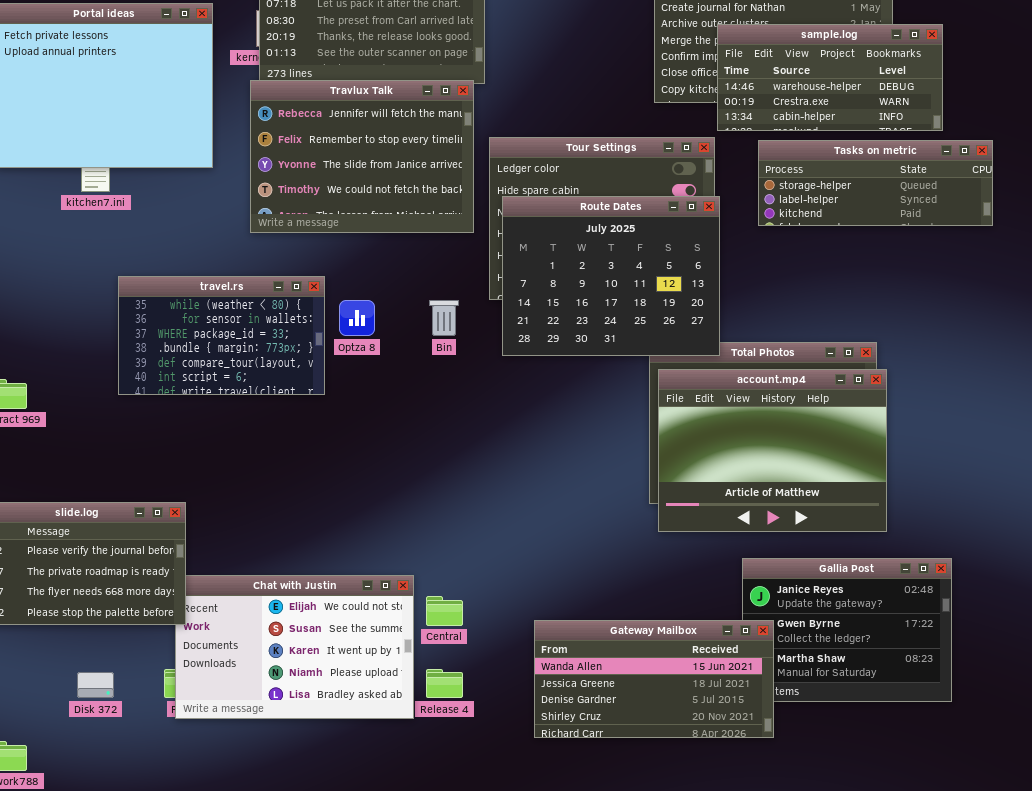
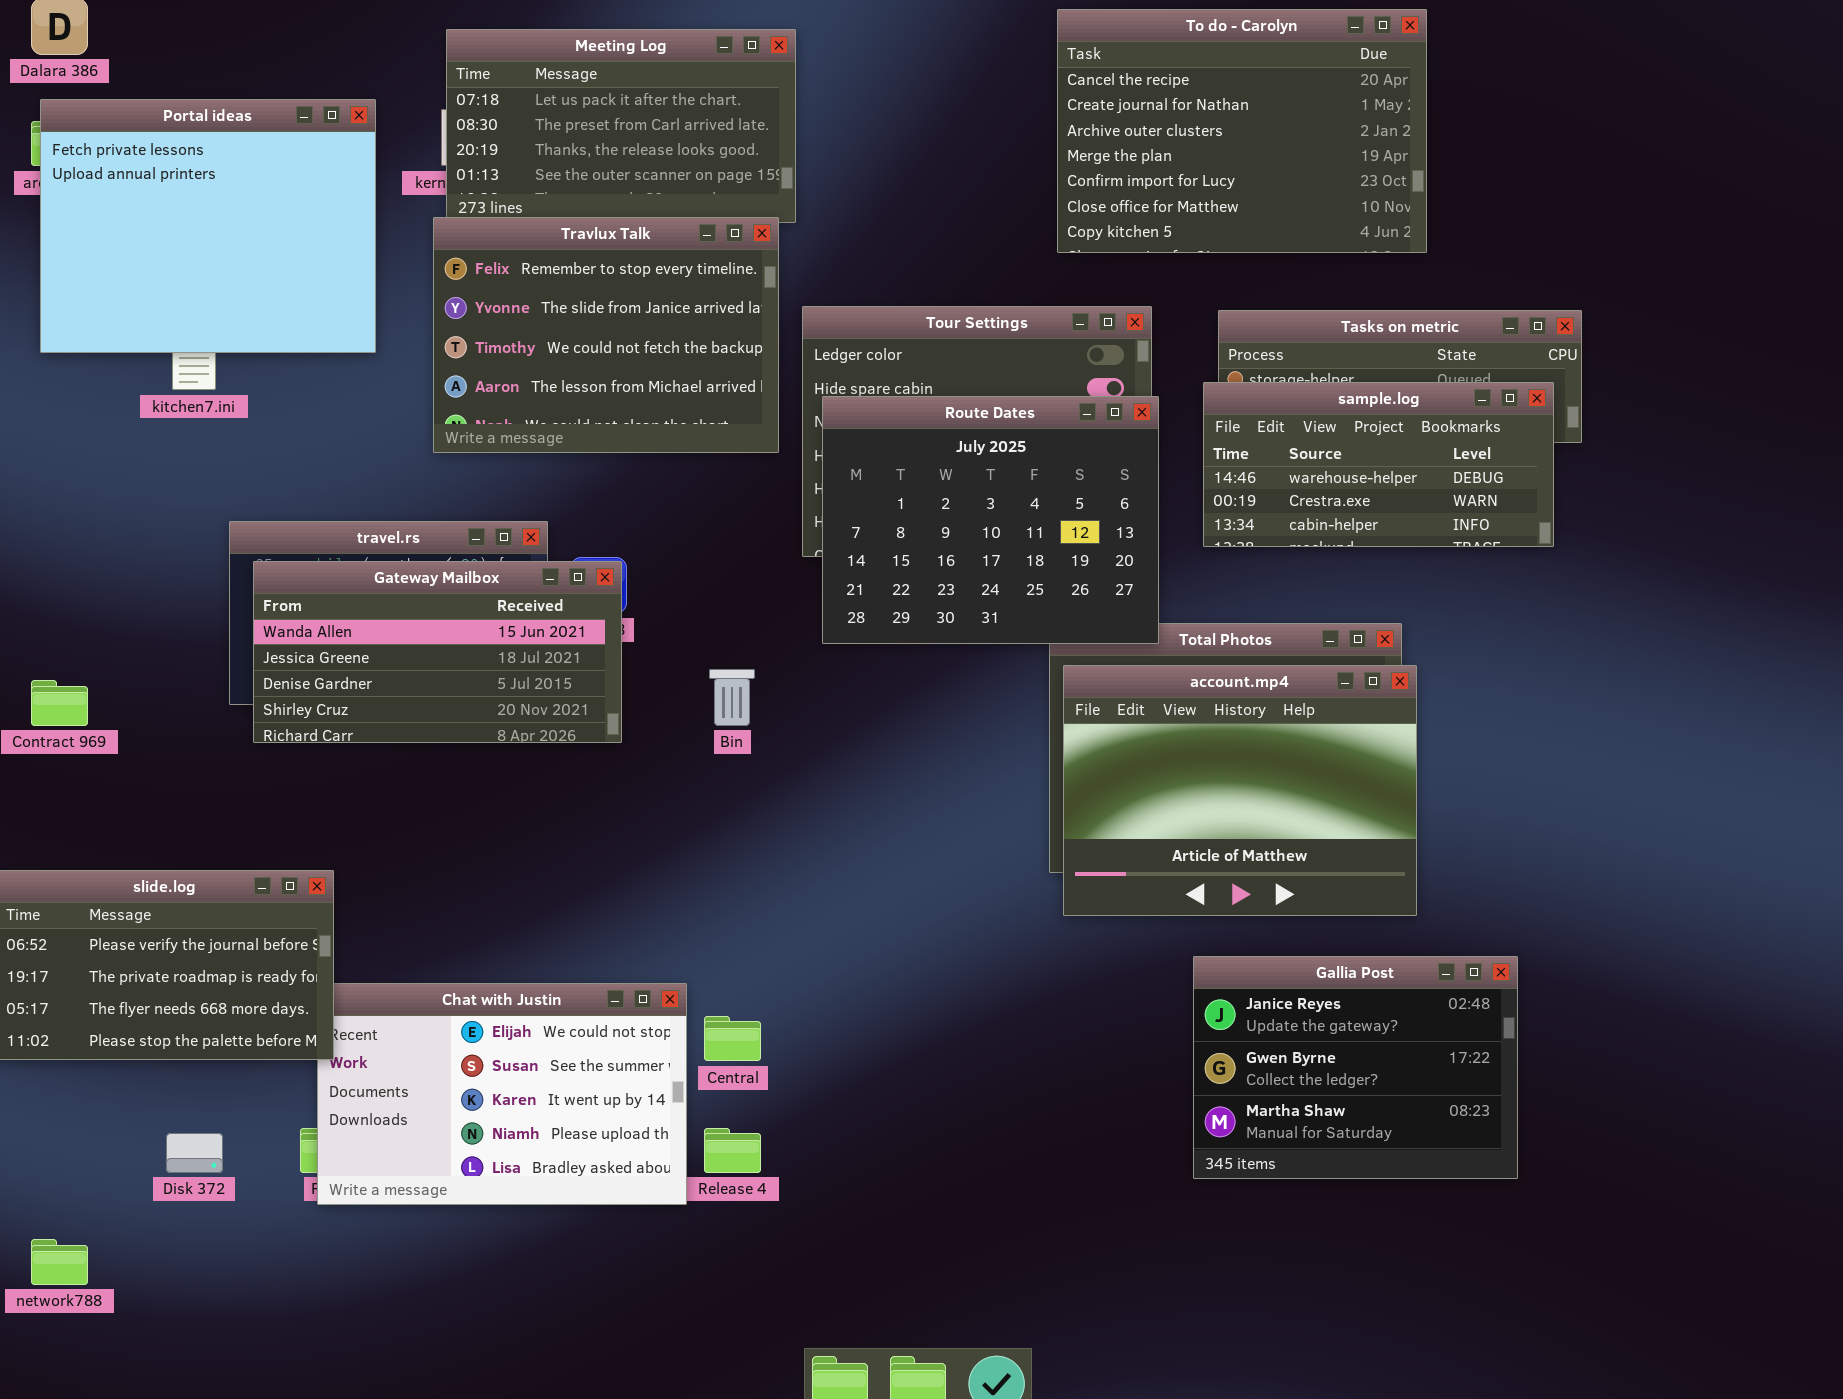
sample.log: [717,24,943,131] -> [1203,382,1554,547], moved
Travlux Talk: [250,80,474,233] -> [433,217,779,453], scrolled down 1 row
Bin: [429,300,459,336] -> [709,669,755,726], moved
Gateway Mailbox: [534,620,774,738] -> [253,561,622,743], moved

